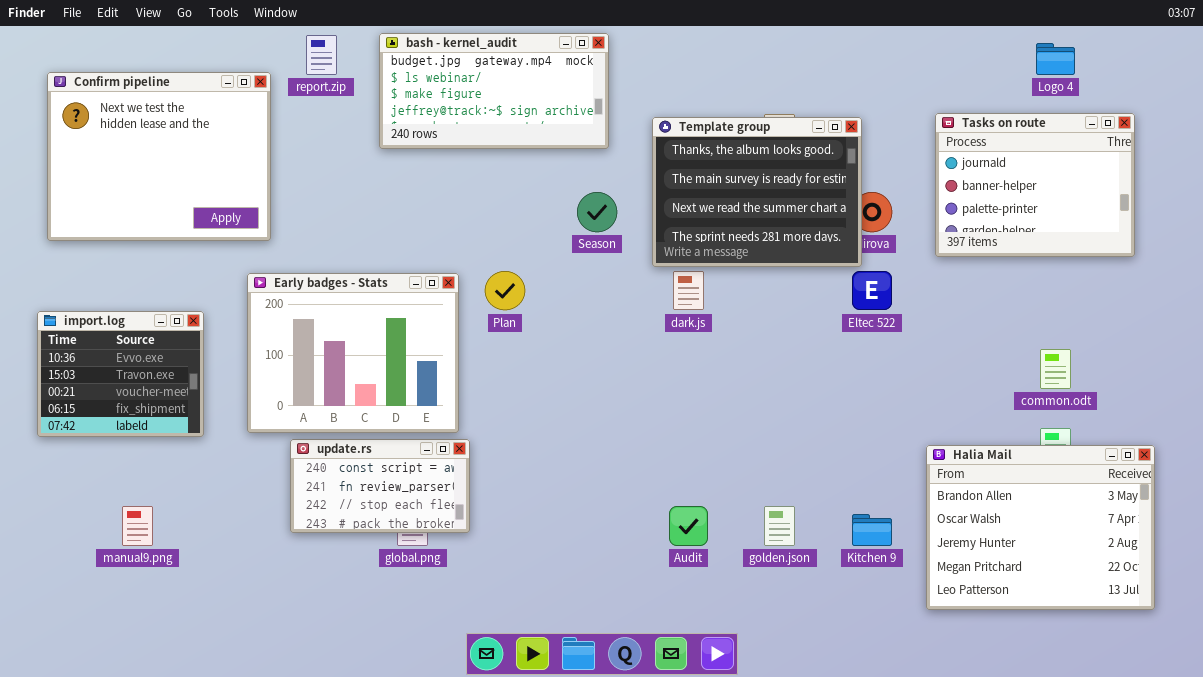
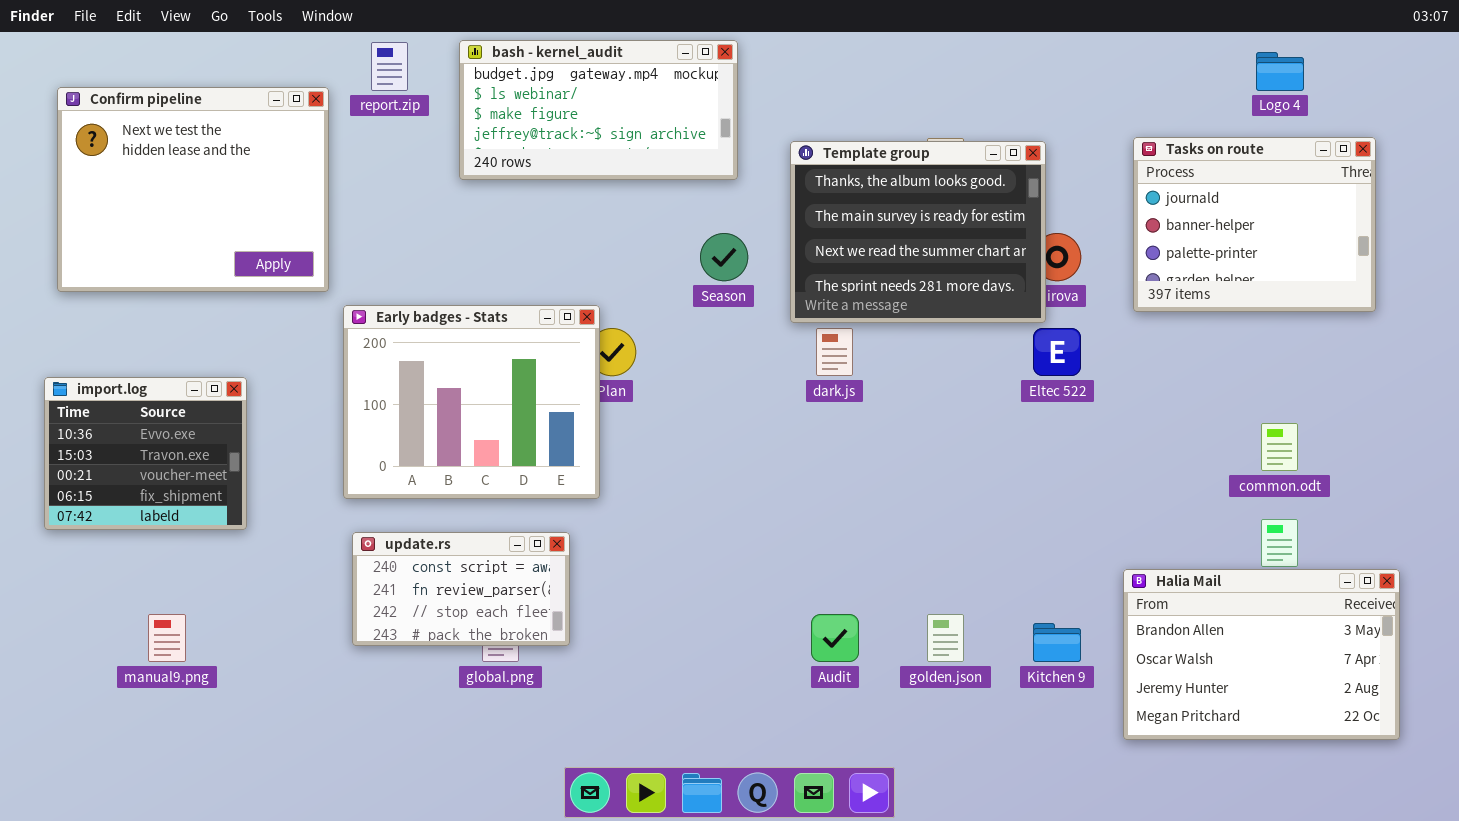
Early badges - Stats: [247,273,459,433] -> [343,305,600,499], moved
Halia Mail: [926,445,1155,610] -> [1123,569,1400,740], resized

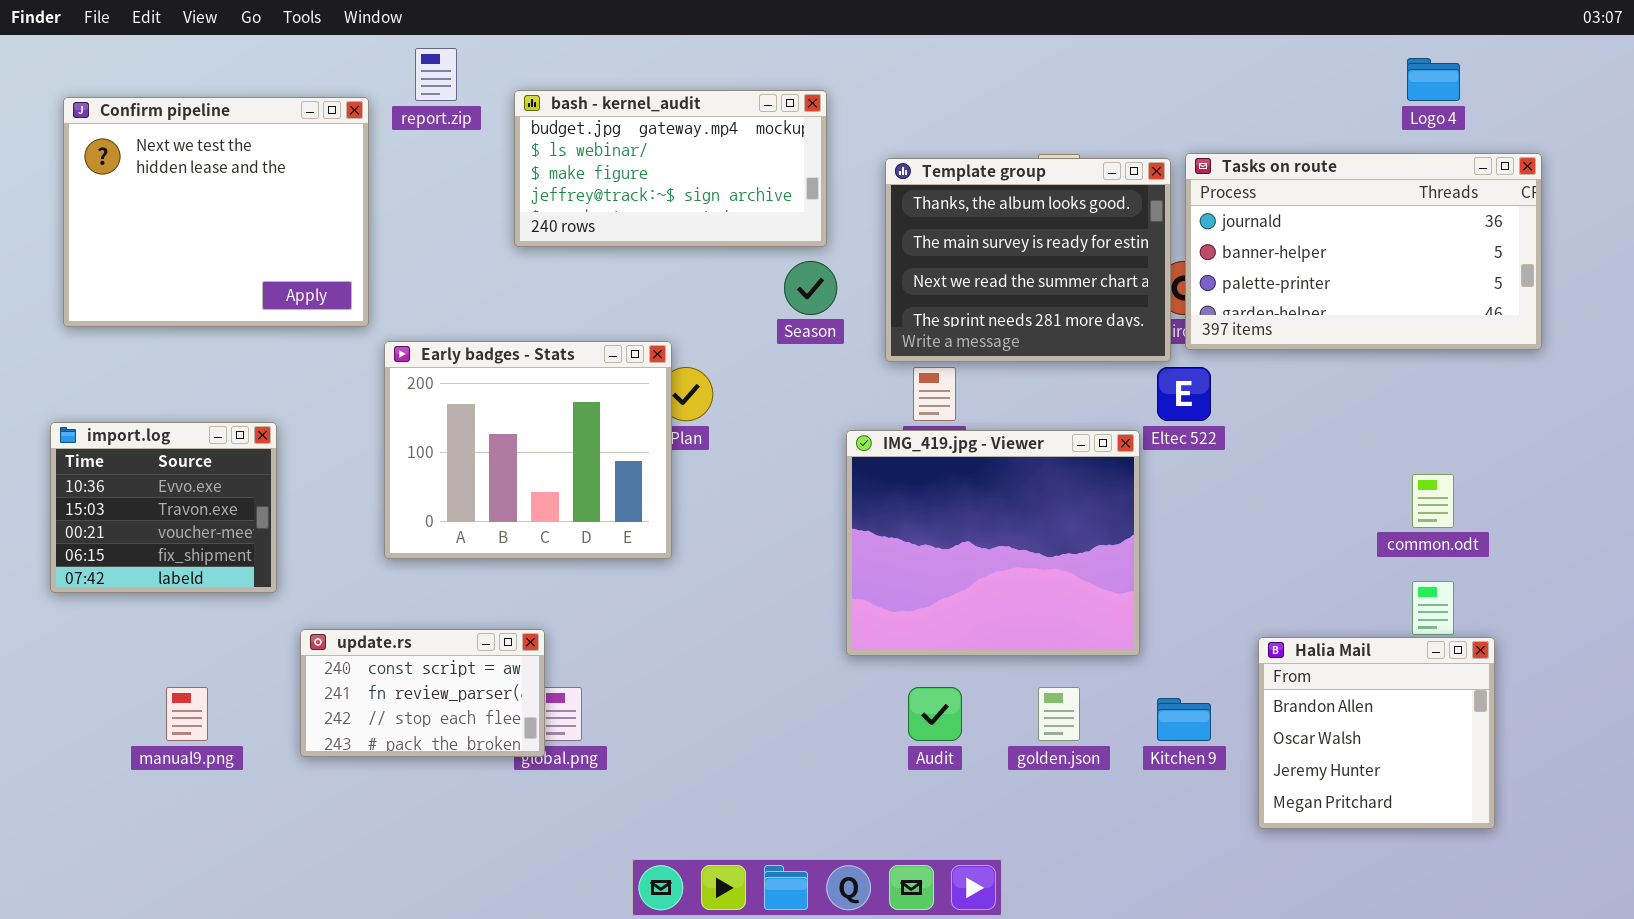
bash - kernel_audit: [459,40,738,180] -> [514,90,827,247], moved
Tasks on route: [1133,137,1376,312] -> [1185,153,1542,350], resized
IMG_419.jpg - Viewer: none -> [846,430,1140,656], opened
update.rs: [352,532,570,646] -> [300,629,545,757], moved
Halia Mail: [1123,569,1400,740] -> [1258,637,1495,829], resized

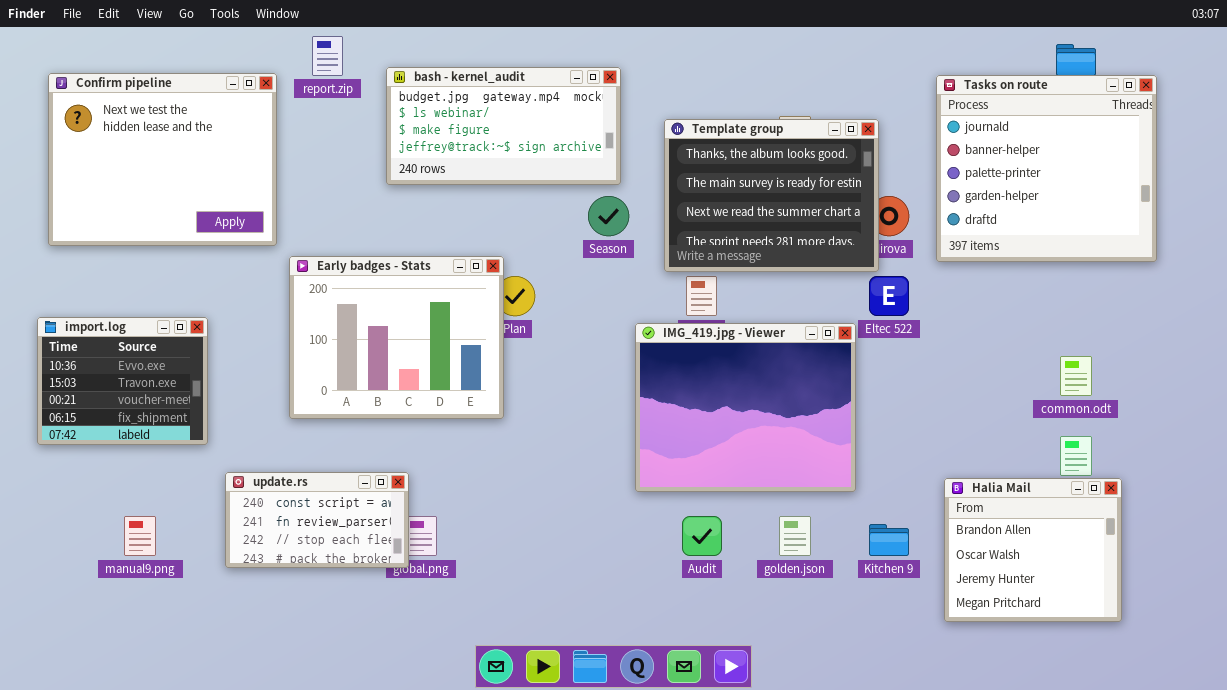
Tasks on route: [1185,153,1542,350] -> [936,75,1157,262], resized

